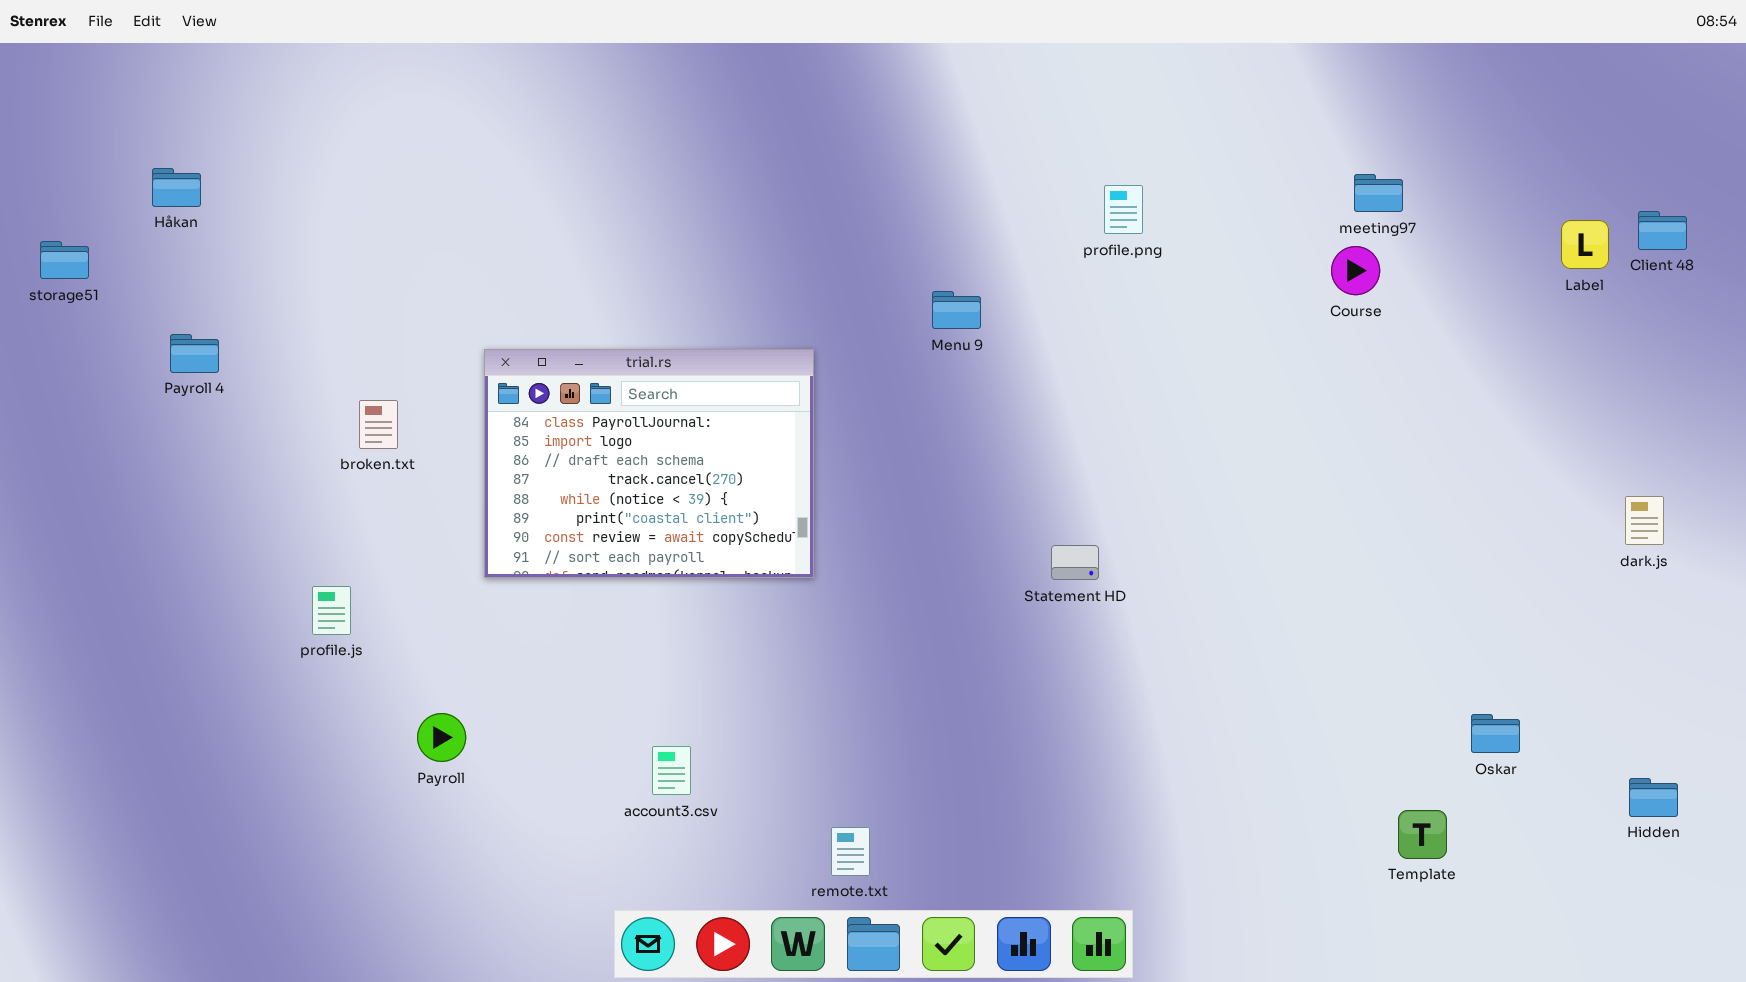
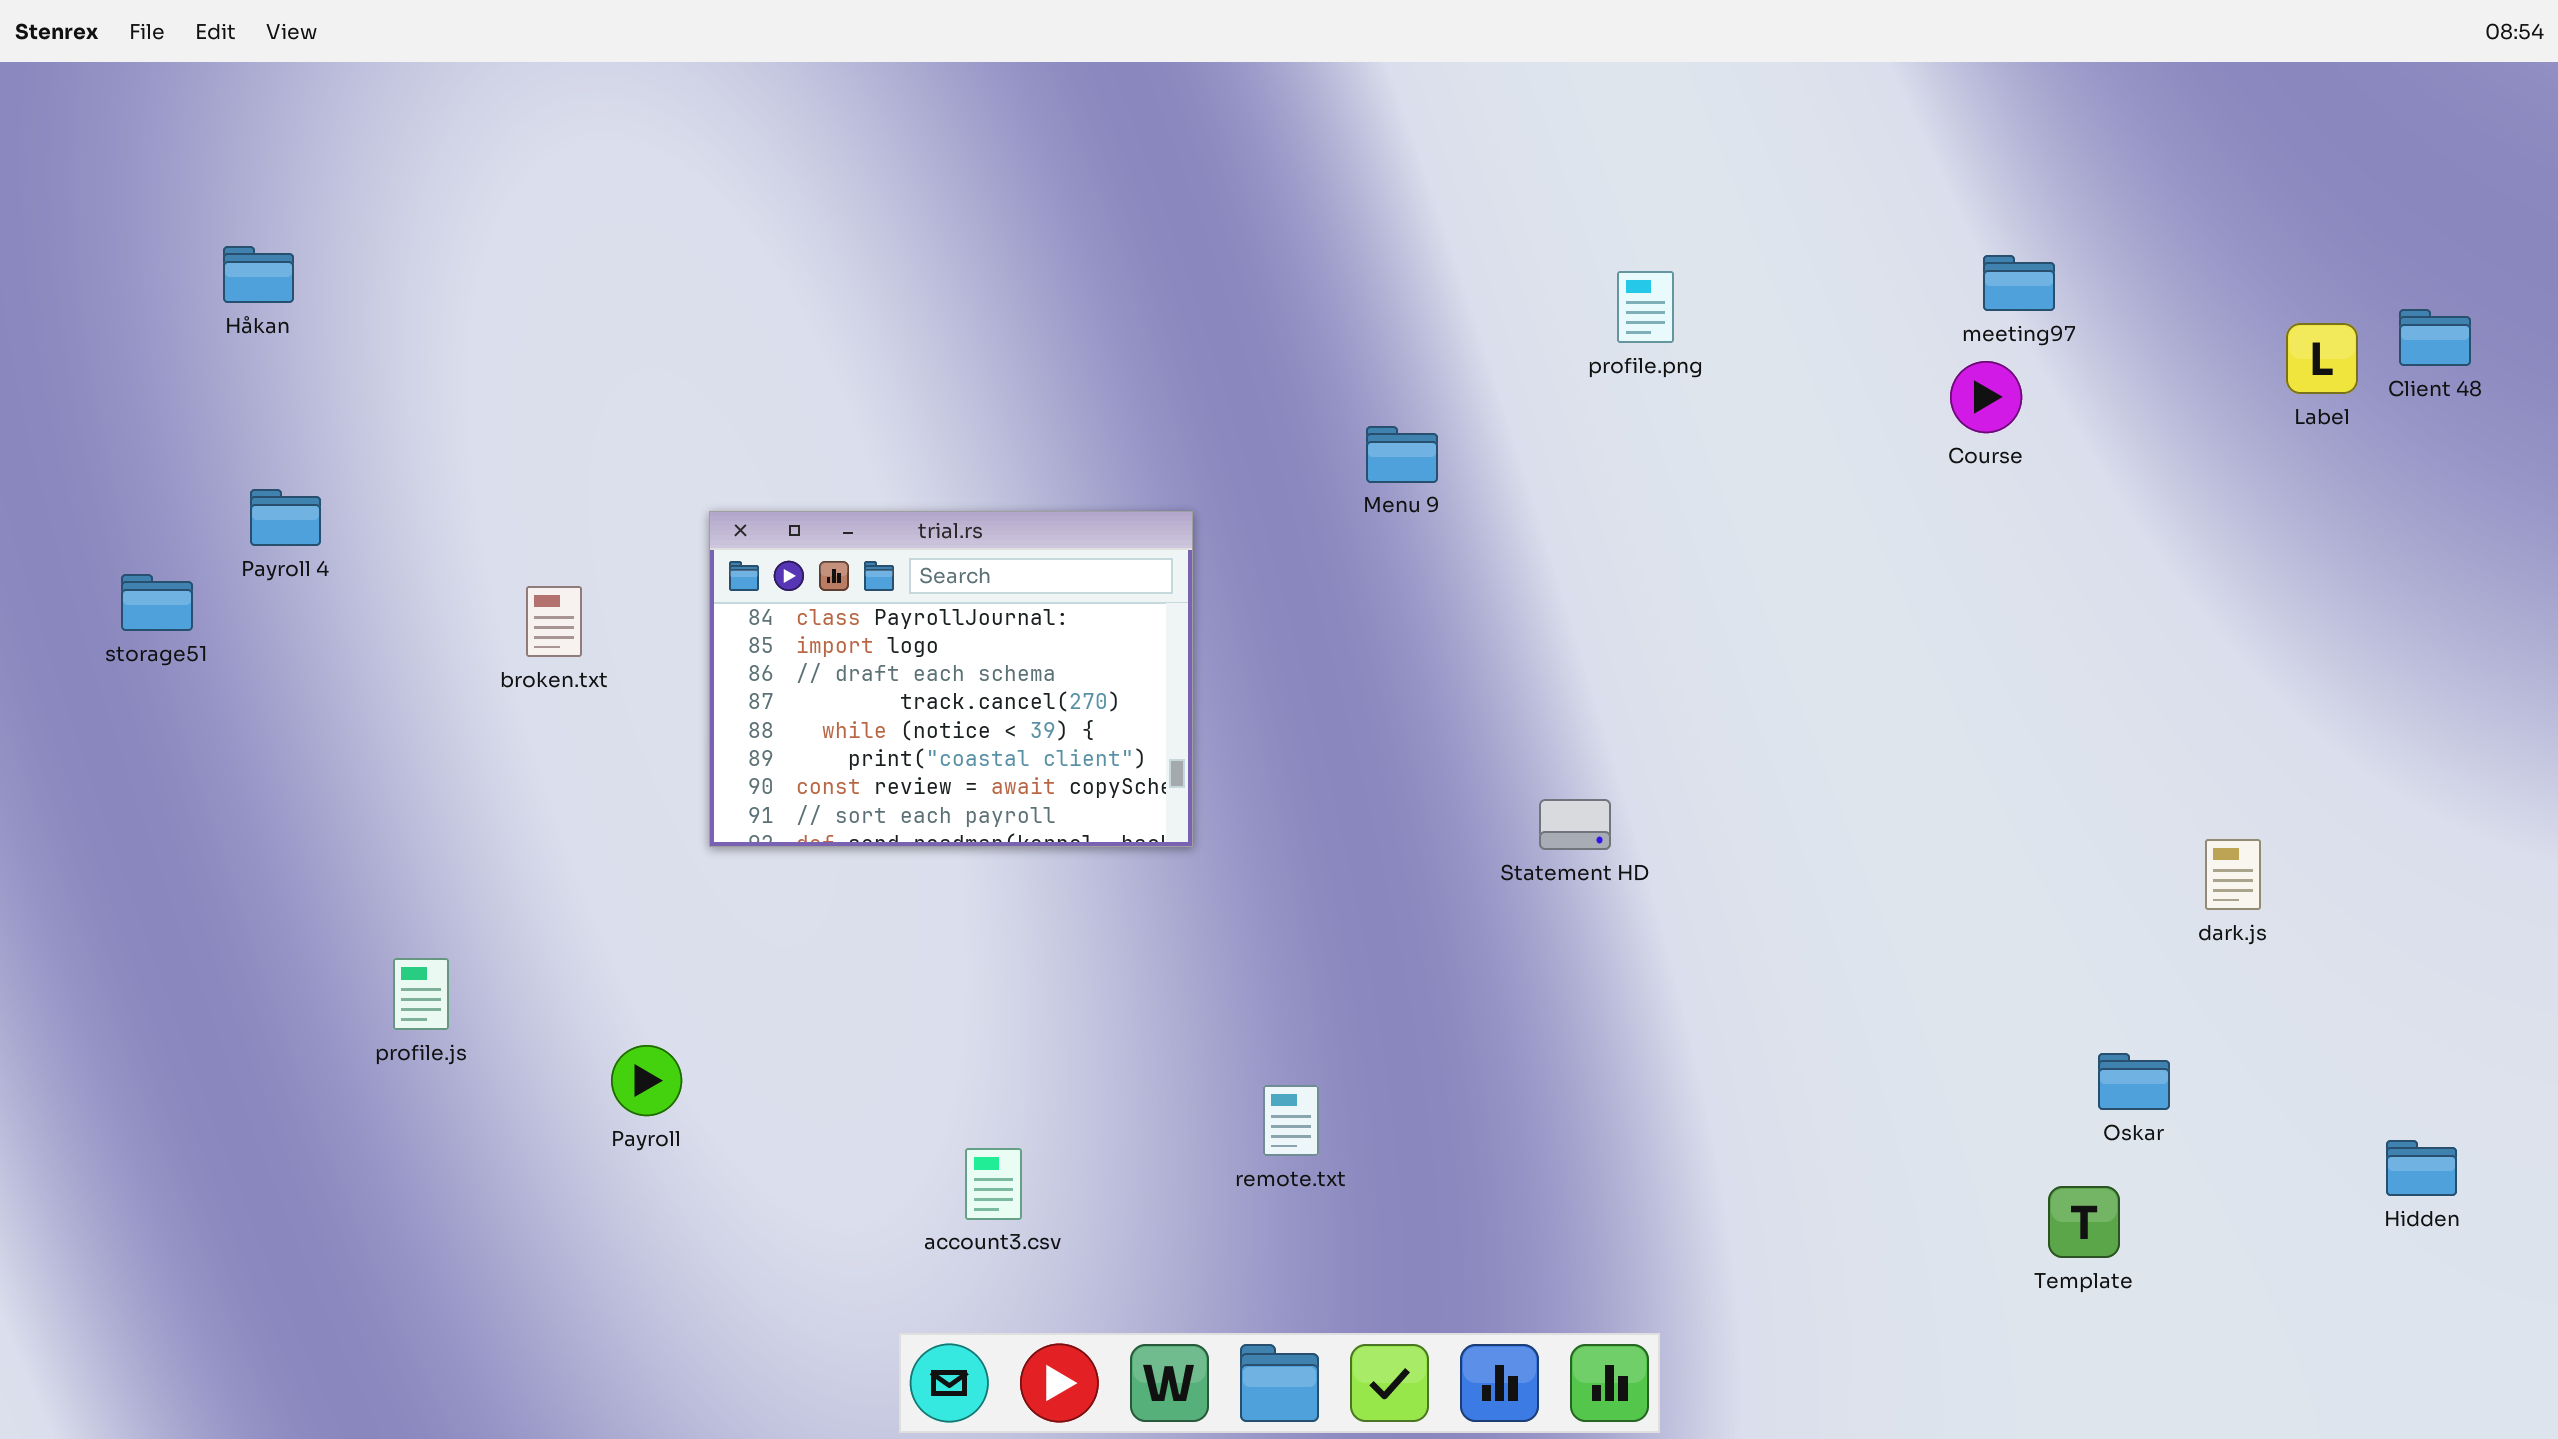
storage51: [40,241,89,279] -> [121,574,193,631], moved
dark.js: [1625,496,1664,545] -> [2205,839,2261,910], moved
profile.js: [312,586,351,635] -> [393,958,449,1030], moved
Oskar: [1471,714,1520,753] -> [2098,1053,2170,1110], moved
account3.csv: [652,746,691,795] -> [965,1148,1022,1220], moved
remote.txt: [831,827,870,876] -> [1263,1085,1319,1156], moved

